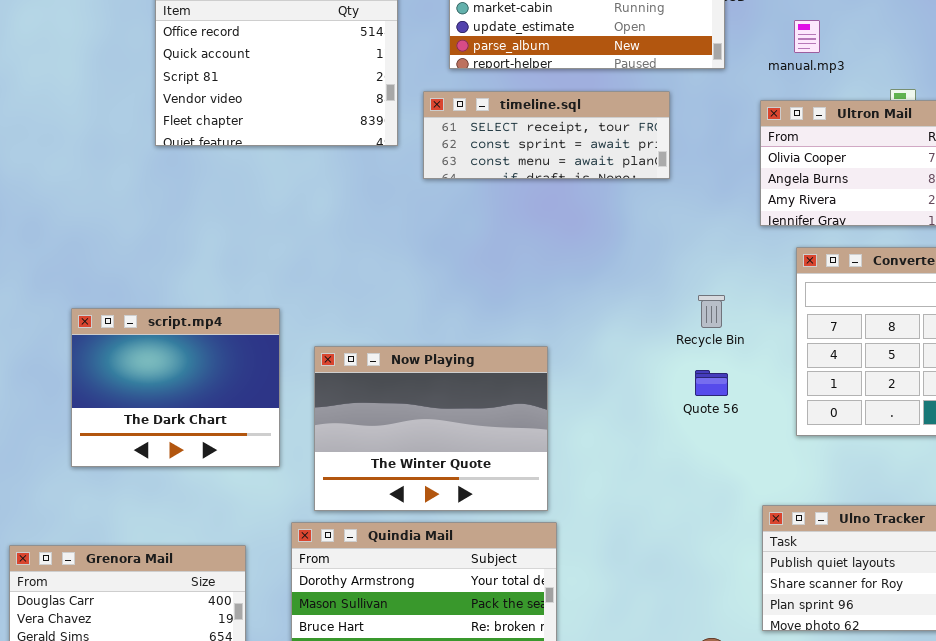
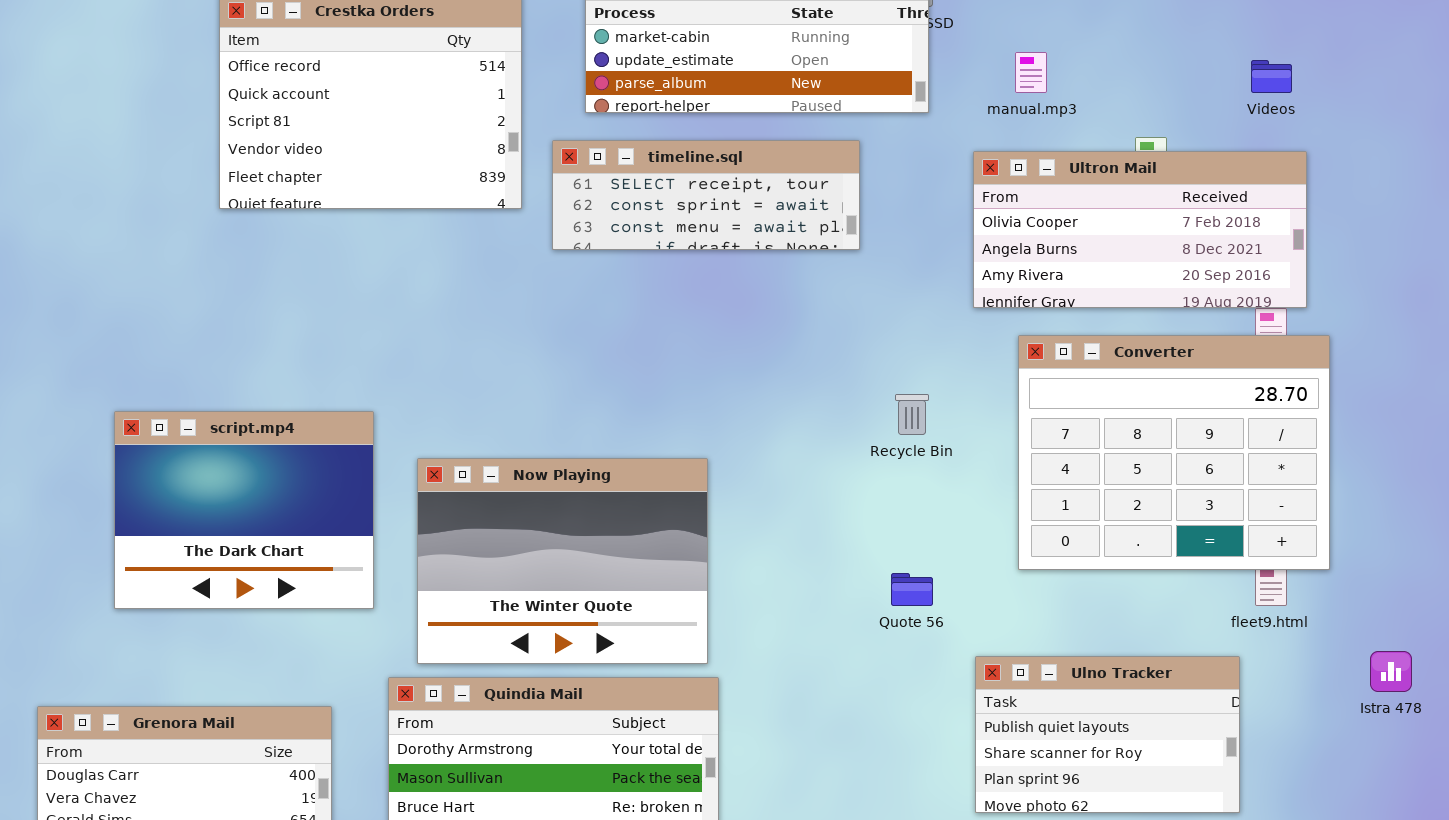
Quote 56: [695,370,728,396] -> [891,573,933,606], moved

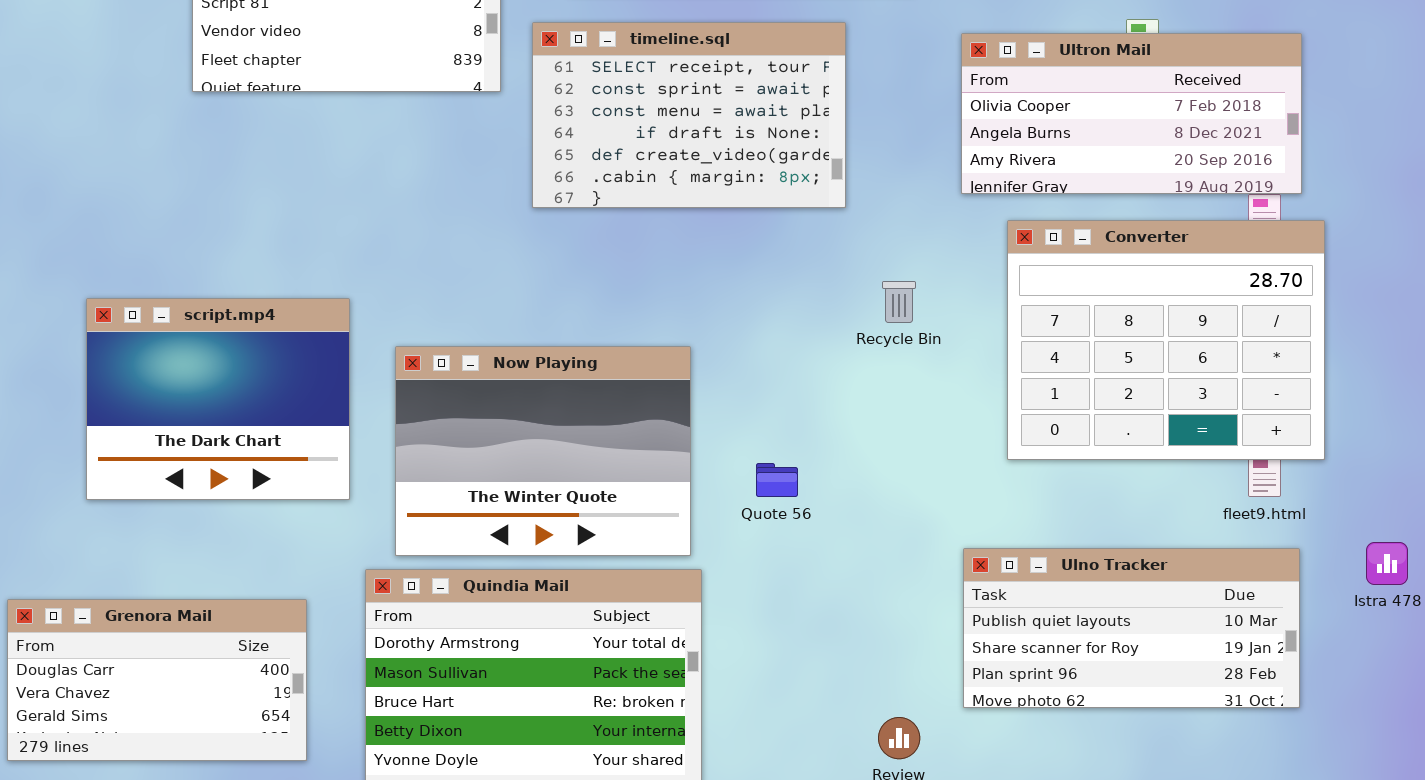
timeline.sql: [552,140,860,250] -> [532,22,846,208], resized
Quote 56: [891,573,933,606] -> [756,463,798,497], moved
Ulno Tracker: [975,656,1240,813] -> [963,548,1300,708], resized

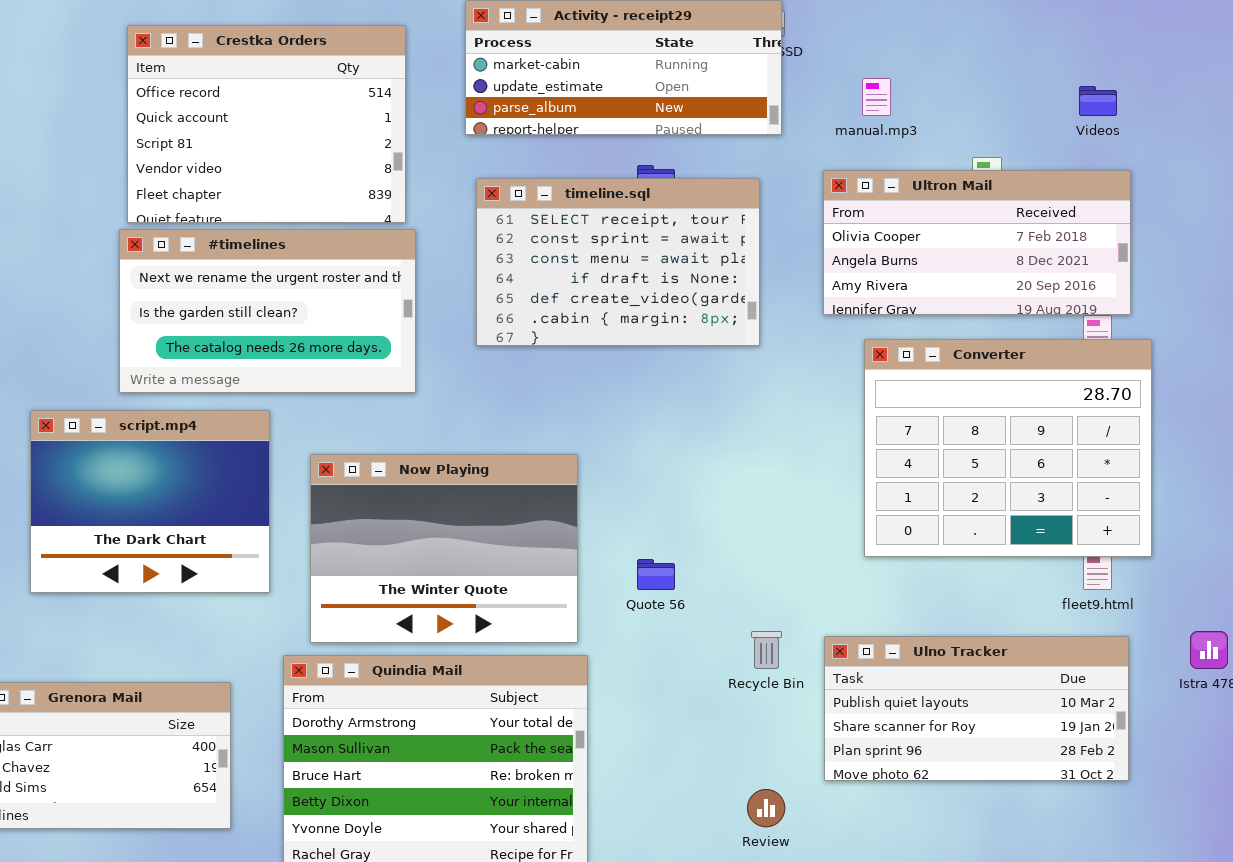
timeline.sql: [532,22,846,208] -> [476,178,760,346], moved
#timelines: none -> [119,229,416,393], opened
Recycle Bin: [882,281,916,323] -> [751,631,782,669], moved

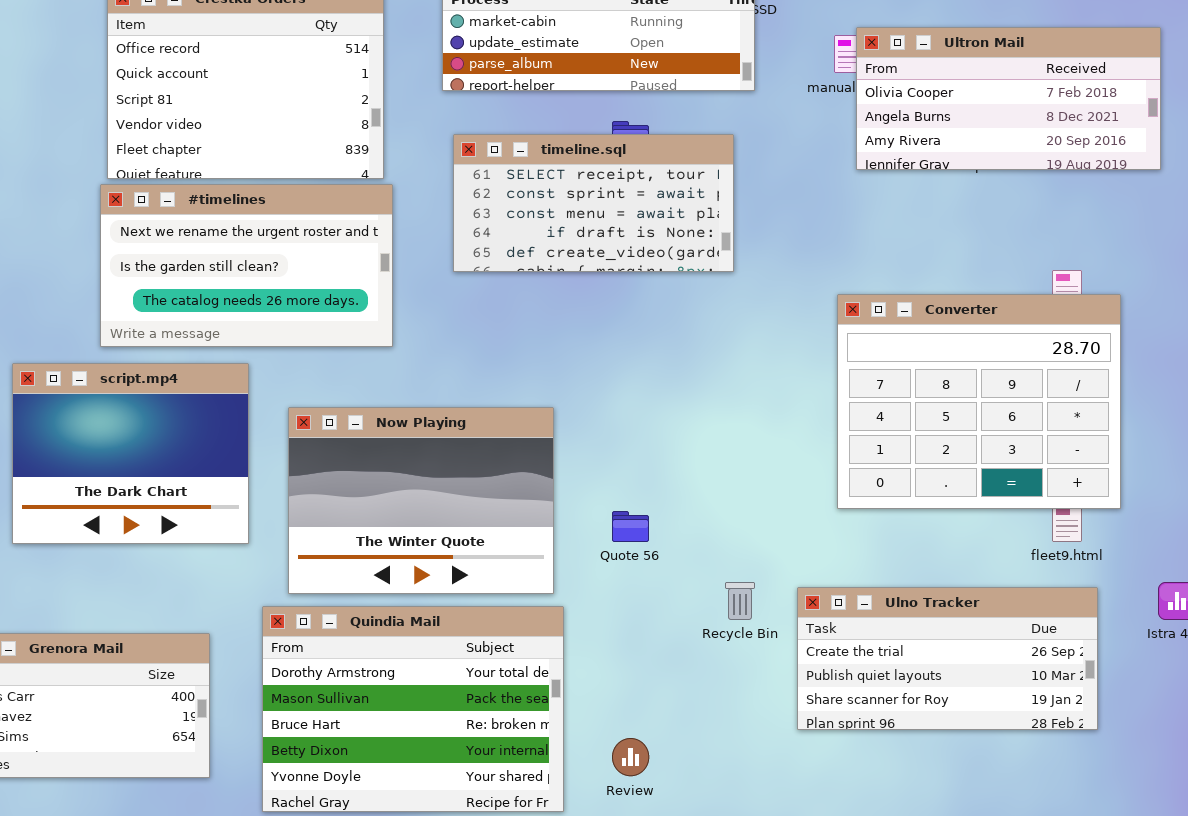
Ultron Mail: [823,170,1131,315] -> [856,27,1161,170], moved
timeline.sql: [476,178,760,346] -> [453,134,734,272], resized
Ulno Tracker: [824,636,1129,781] -> [797,587,1098,730], scrolled up 1 row
Review: [747,789,785,827] -> [612,738,649,776], moved

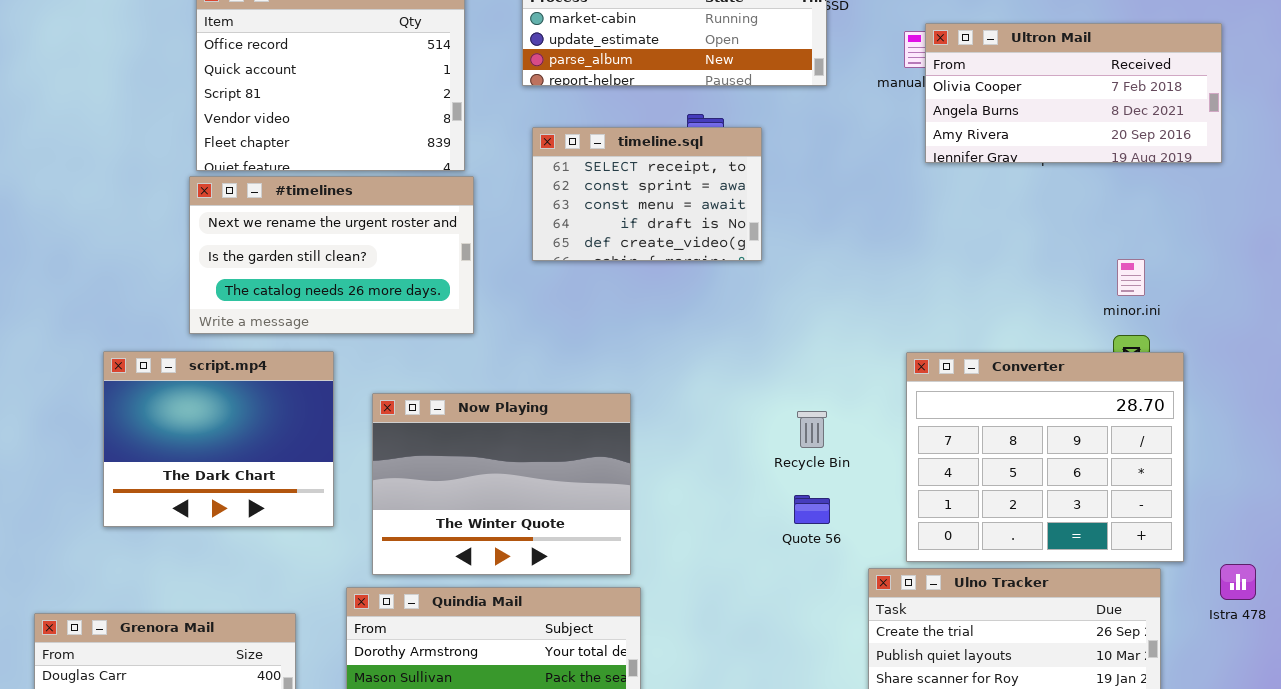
timeline.sql: [453,134,734,272] -> [532,127,762,261], resized
Converter: [837,294,1121,509] -> [906,352,1184,562], moved
Quote 56: [612,511,649,542] -> [794,495,830,524], moved
Recycle Bin: [725,582,755,620] -> [797,411,827,448], moved

